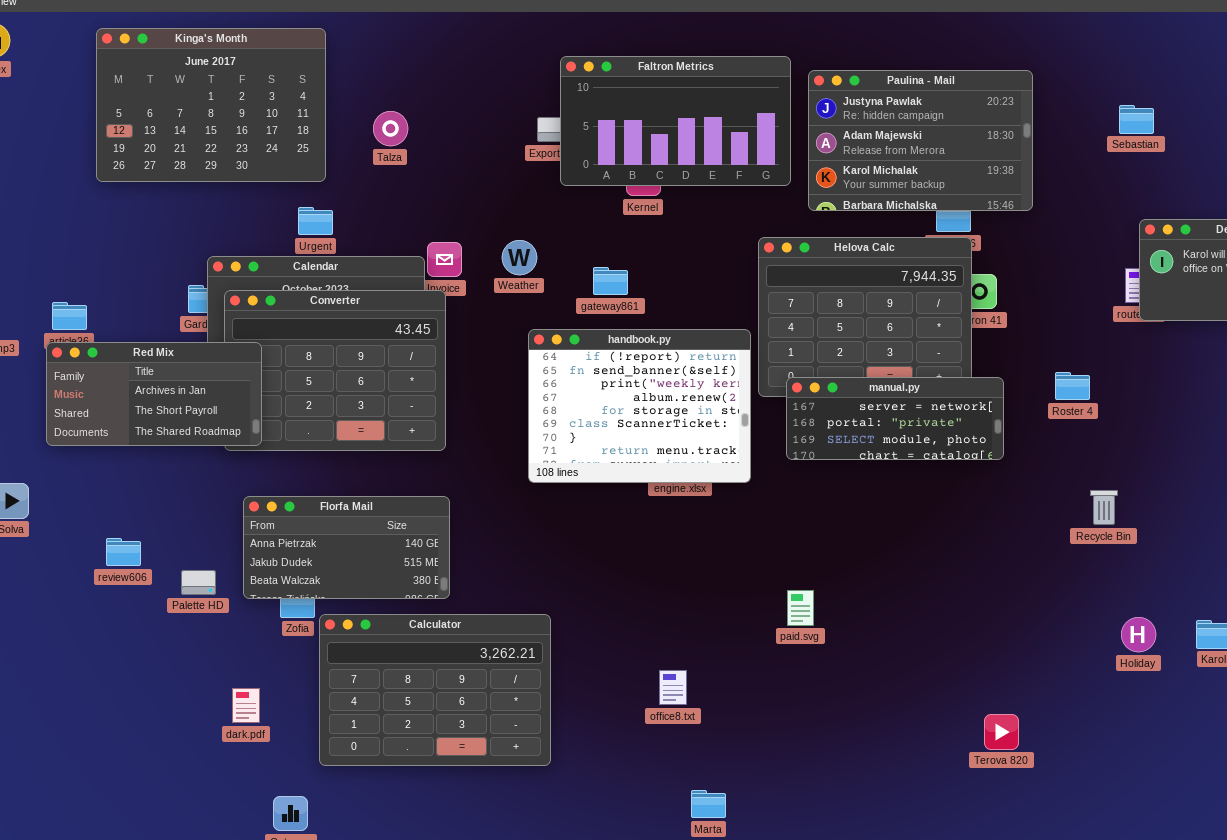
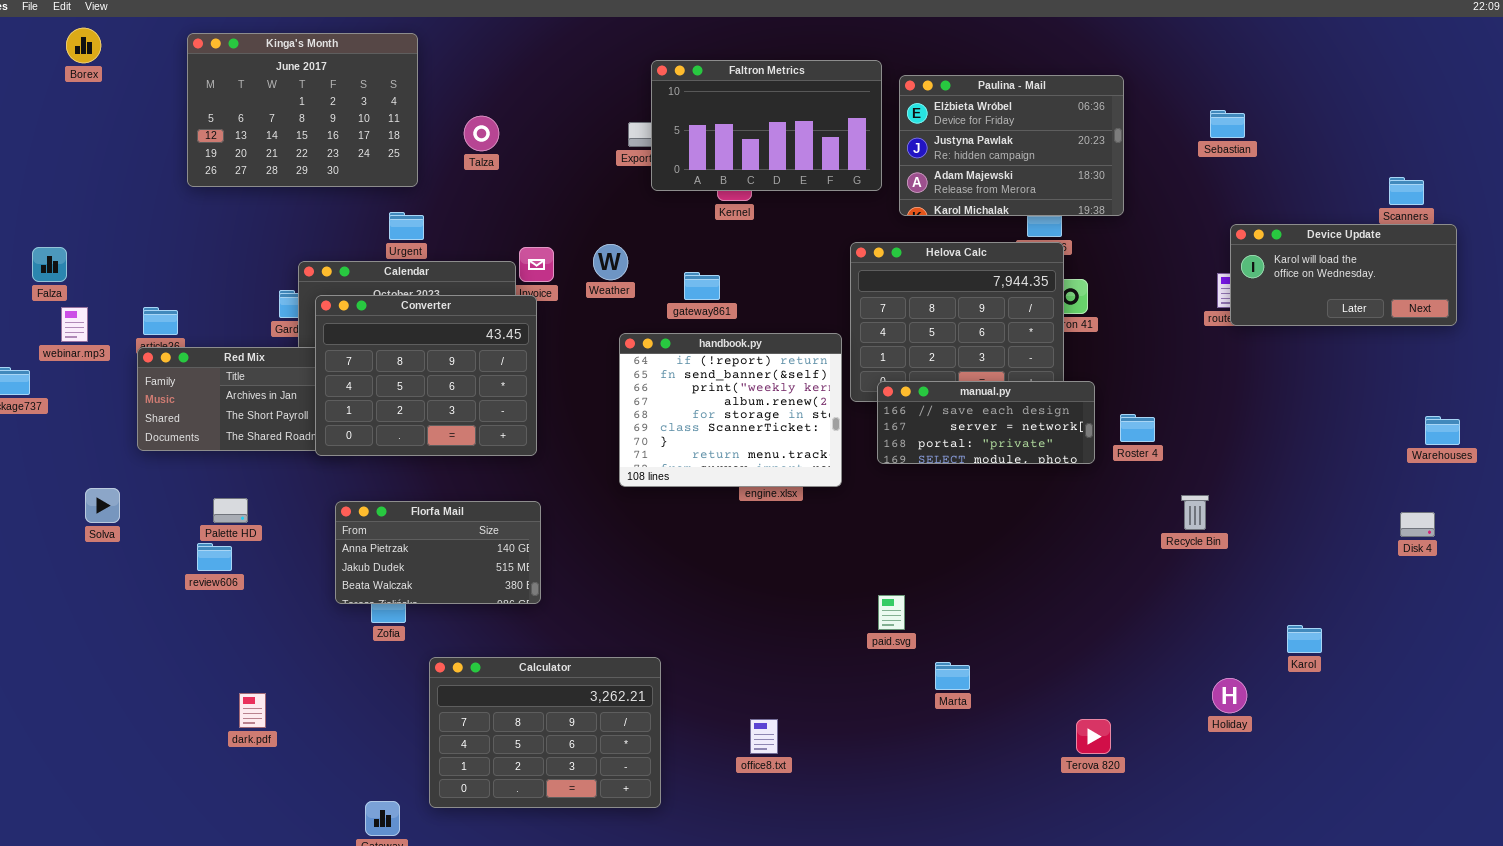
Paulina - Mail: [808,70,1033,211] -> [899,75,1124,216], scrolled up 1 row
Converter: [224,290,446,451] -> [315,295,537,456], raised
Roster 4: [1055,372,1090,400] -> [1120,414,1155,442], moved
manual.py: [786,377,1004,460] -> [877,381,1095,464], scrolled up 1 row
Palette HD: [181,570,216,595] -> [213,498,248,523], moved
Calculator: [319,614,551,766] -> [429,657,661,808], moved
Holiday: [1121,617,1156,652] -> [1212,678,1247,713], moved
office8.txt: [659,670,687,705] -> [750,719,778,754], moved
dark.pdf: [232,688,260,723] -> [239,693,266,728], moved
Marta: [691,790,726,818] -> [935,662,970,690], moved

